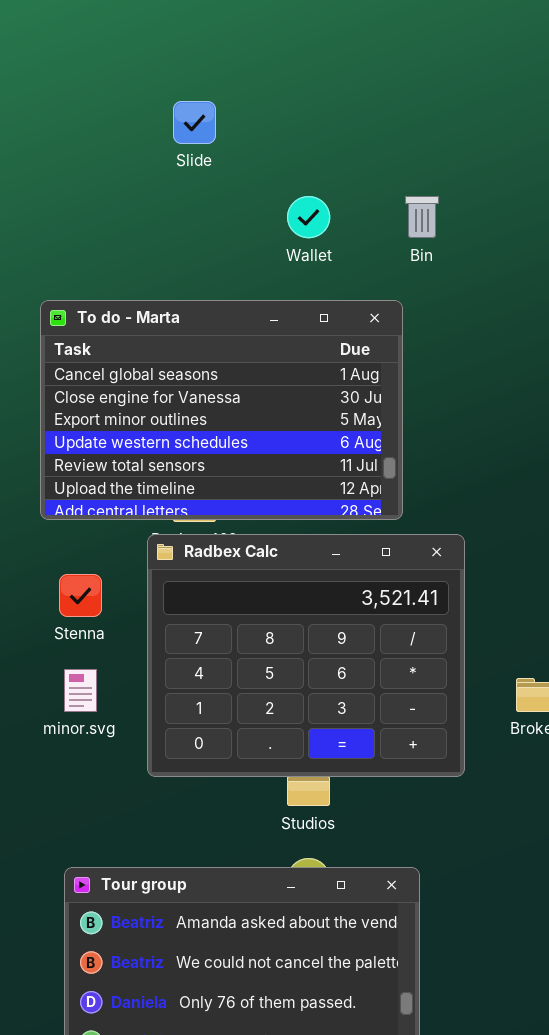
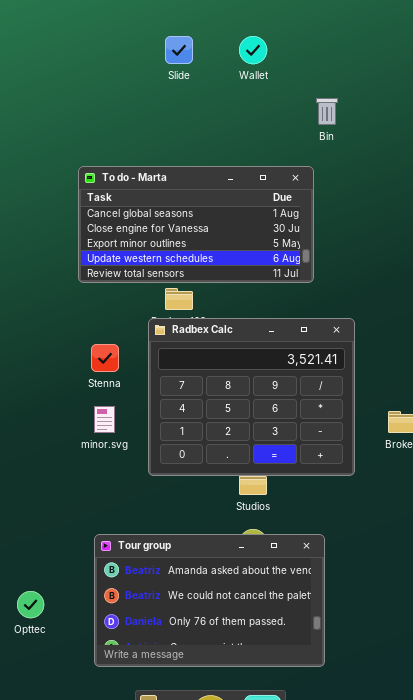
Wallet: [287,196,330,238] -> [239,36,267,64], moved
To do - Marta: [40,300,403,520] -> [78,166,314,283], resized

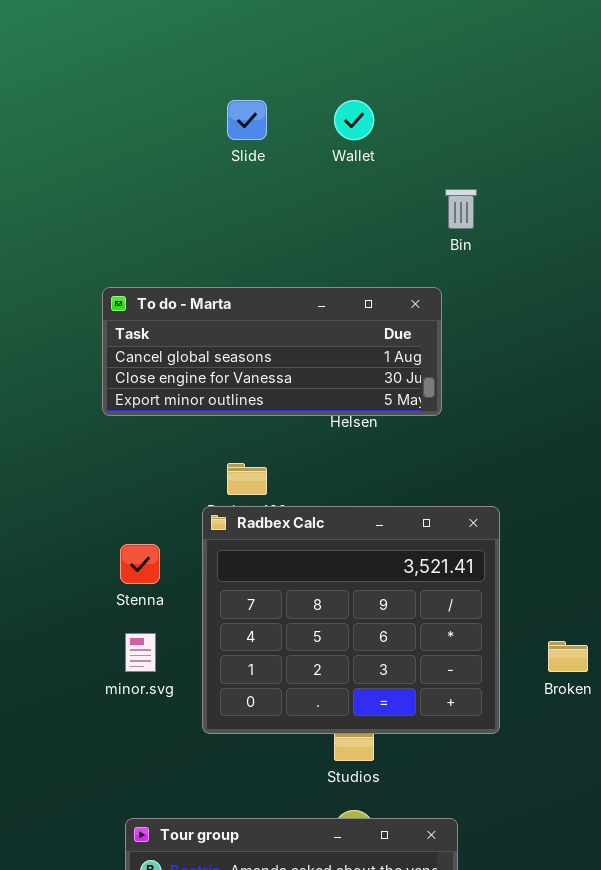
To do - Marta: [78,166,314,283] -> [102,287,442,416], resized

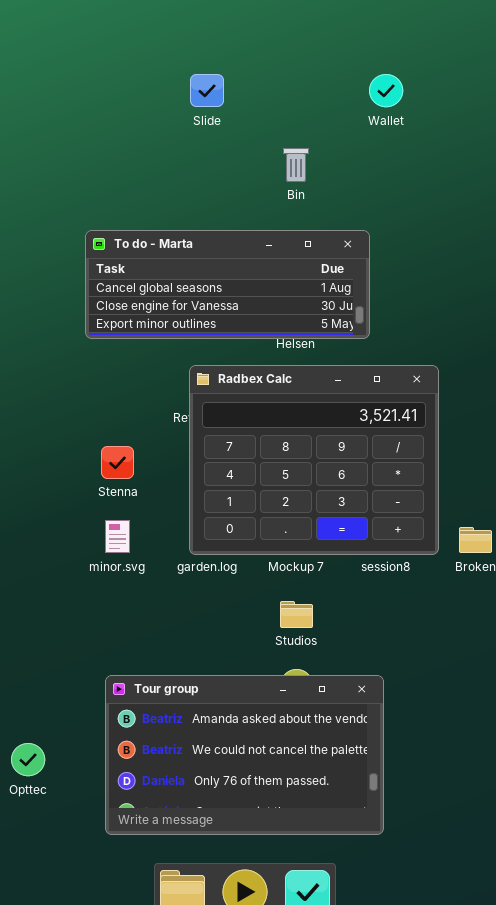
Wallet: [334,100,374,140] -> [369,74,403,107], moved
Bin: [445,189,477,229] -> [283,148,309,182], moved
Radbex Calc: [202,506,500,734] -> [189,365,439,555], moved

